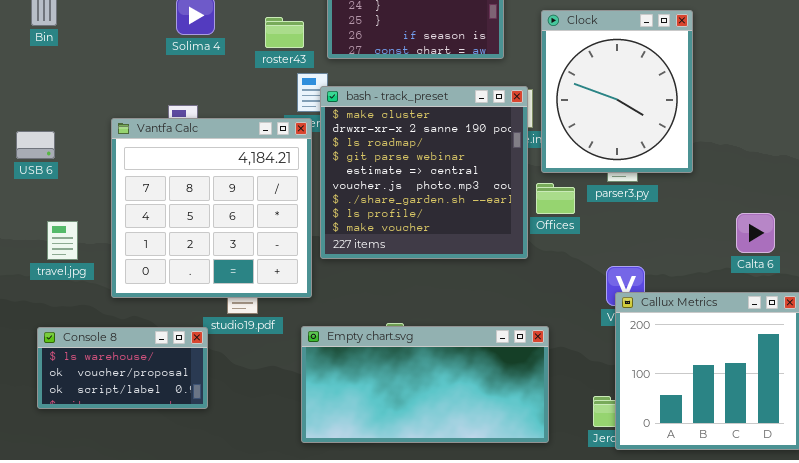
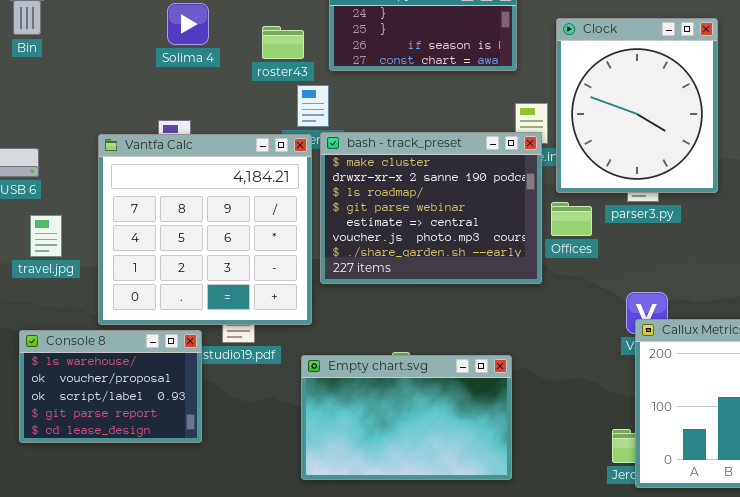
bash - track_preset: [320,86,528,259] -> [320,132,542,284], resized
travel.jpg: [47,221,78,260] -> [30,215,62,257], moved
Empty chart.svg: [301,326,549,443] -> [301,355,512,480], resized
Console 8: [37,327,208,409] -> [19,330,202,443], resized

